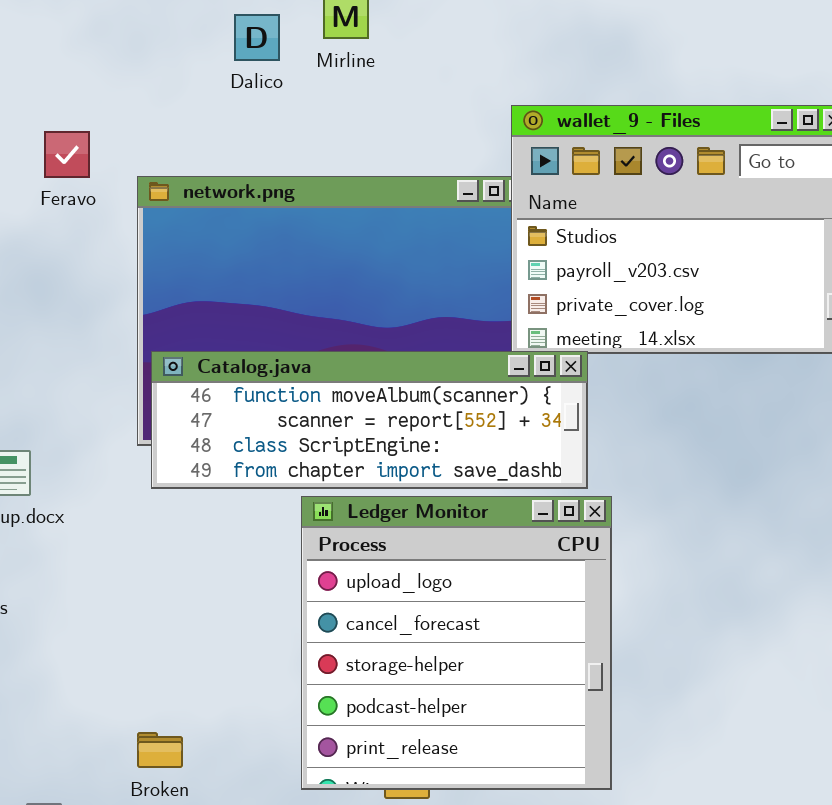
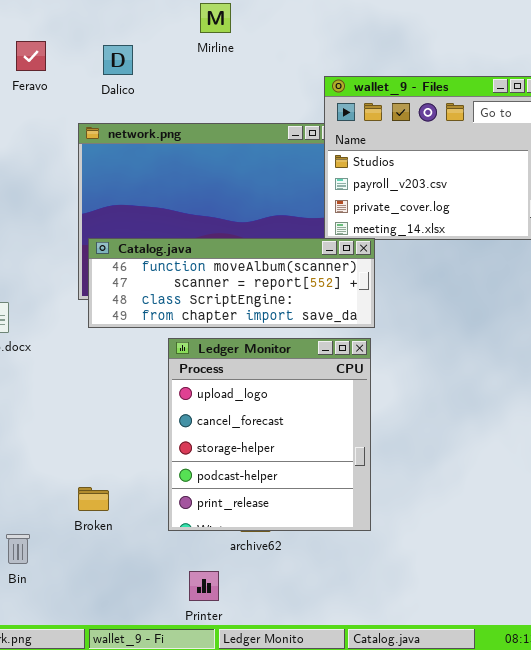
Dalico: [234,14,280,61] -> [103,45,133,75], moved
Feravo: [44,131,90,178] -> [16,41,46,71], moved
Ledger Monitor: [301,496,612,790] -> [168,338,371,531], moved

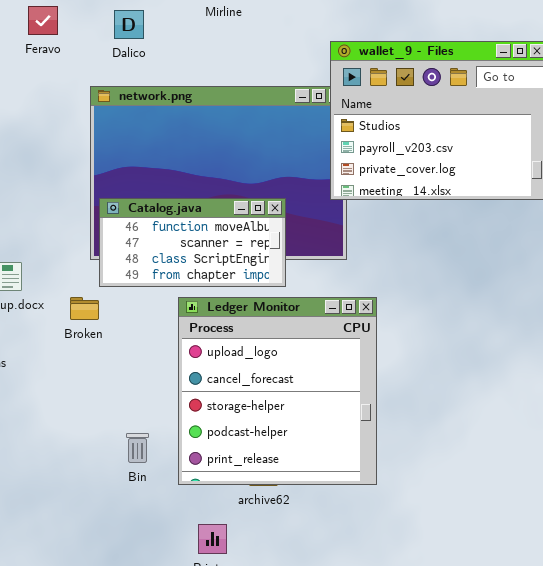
Catalog.java: [88,238,375,328] -> [99,198,286,287], resized
Broken: [78,487,109,511] -> [70,297,99,320], moved
Bin: [6,534,30,564] -> [126,433,149,463], moved

